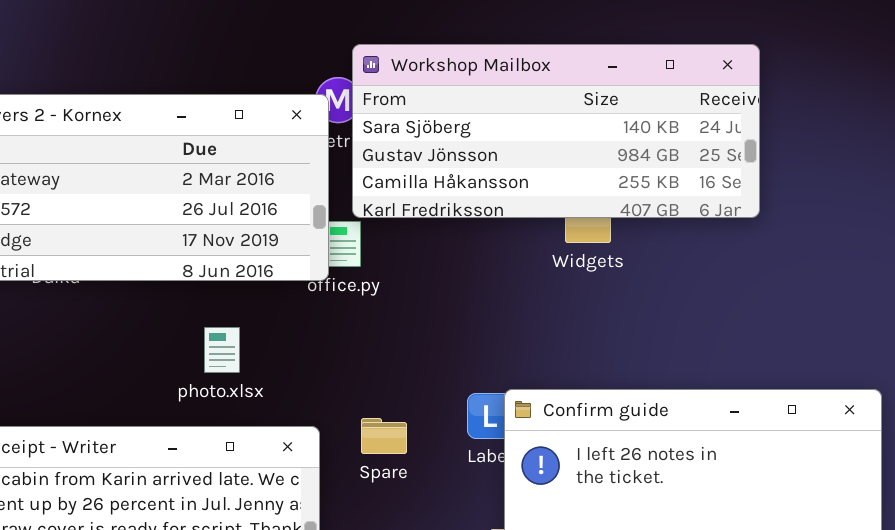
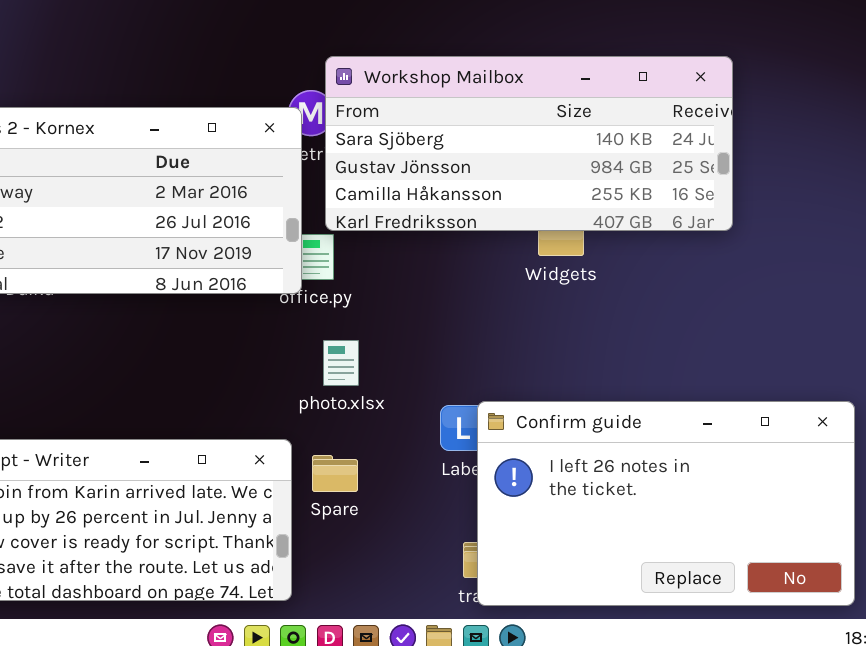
photo.xlsx: [204,327,240,373] -> [323,340,359,386], moved
Spare: [361,418,407,454] -> [312,455,358,492], moved

